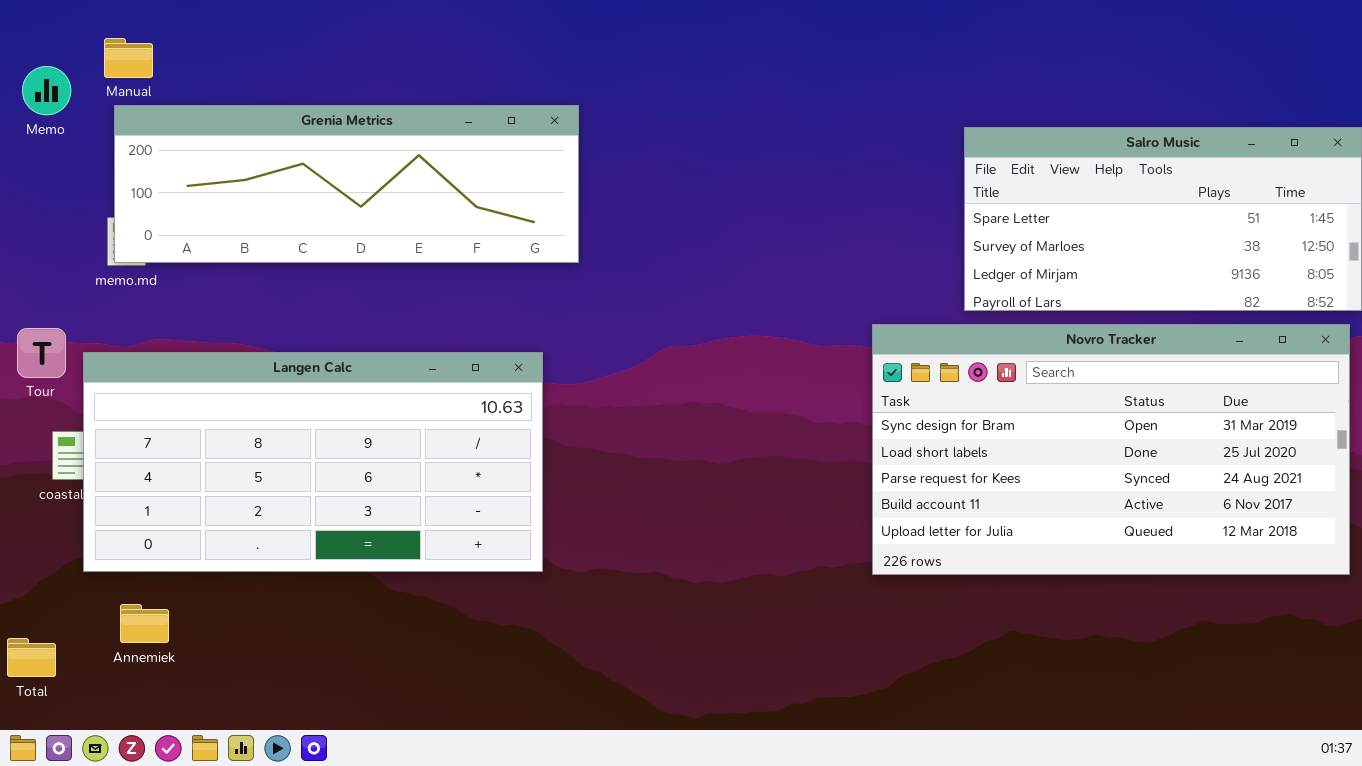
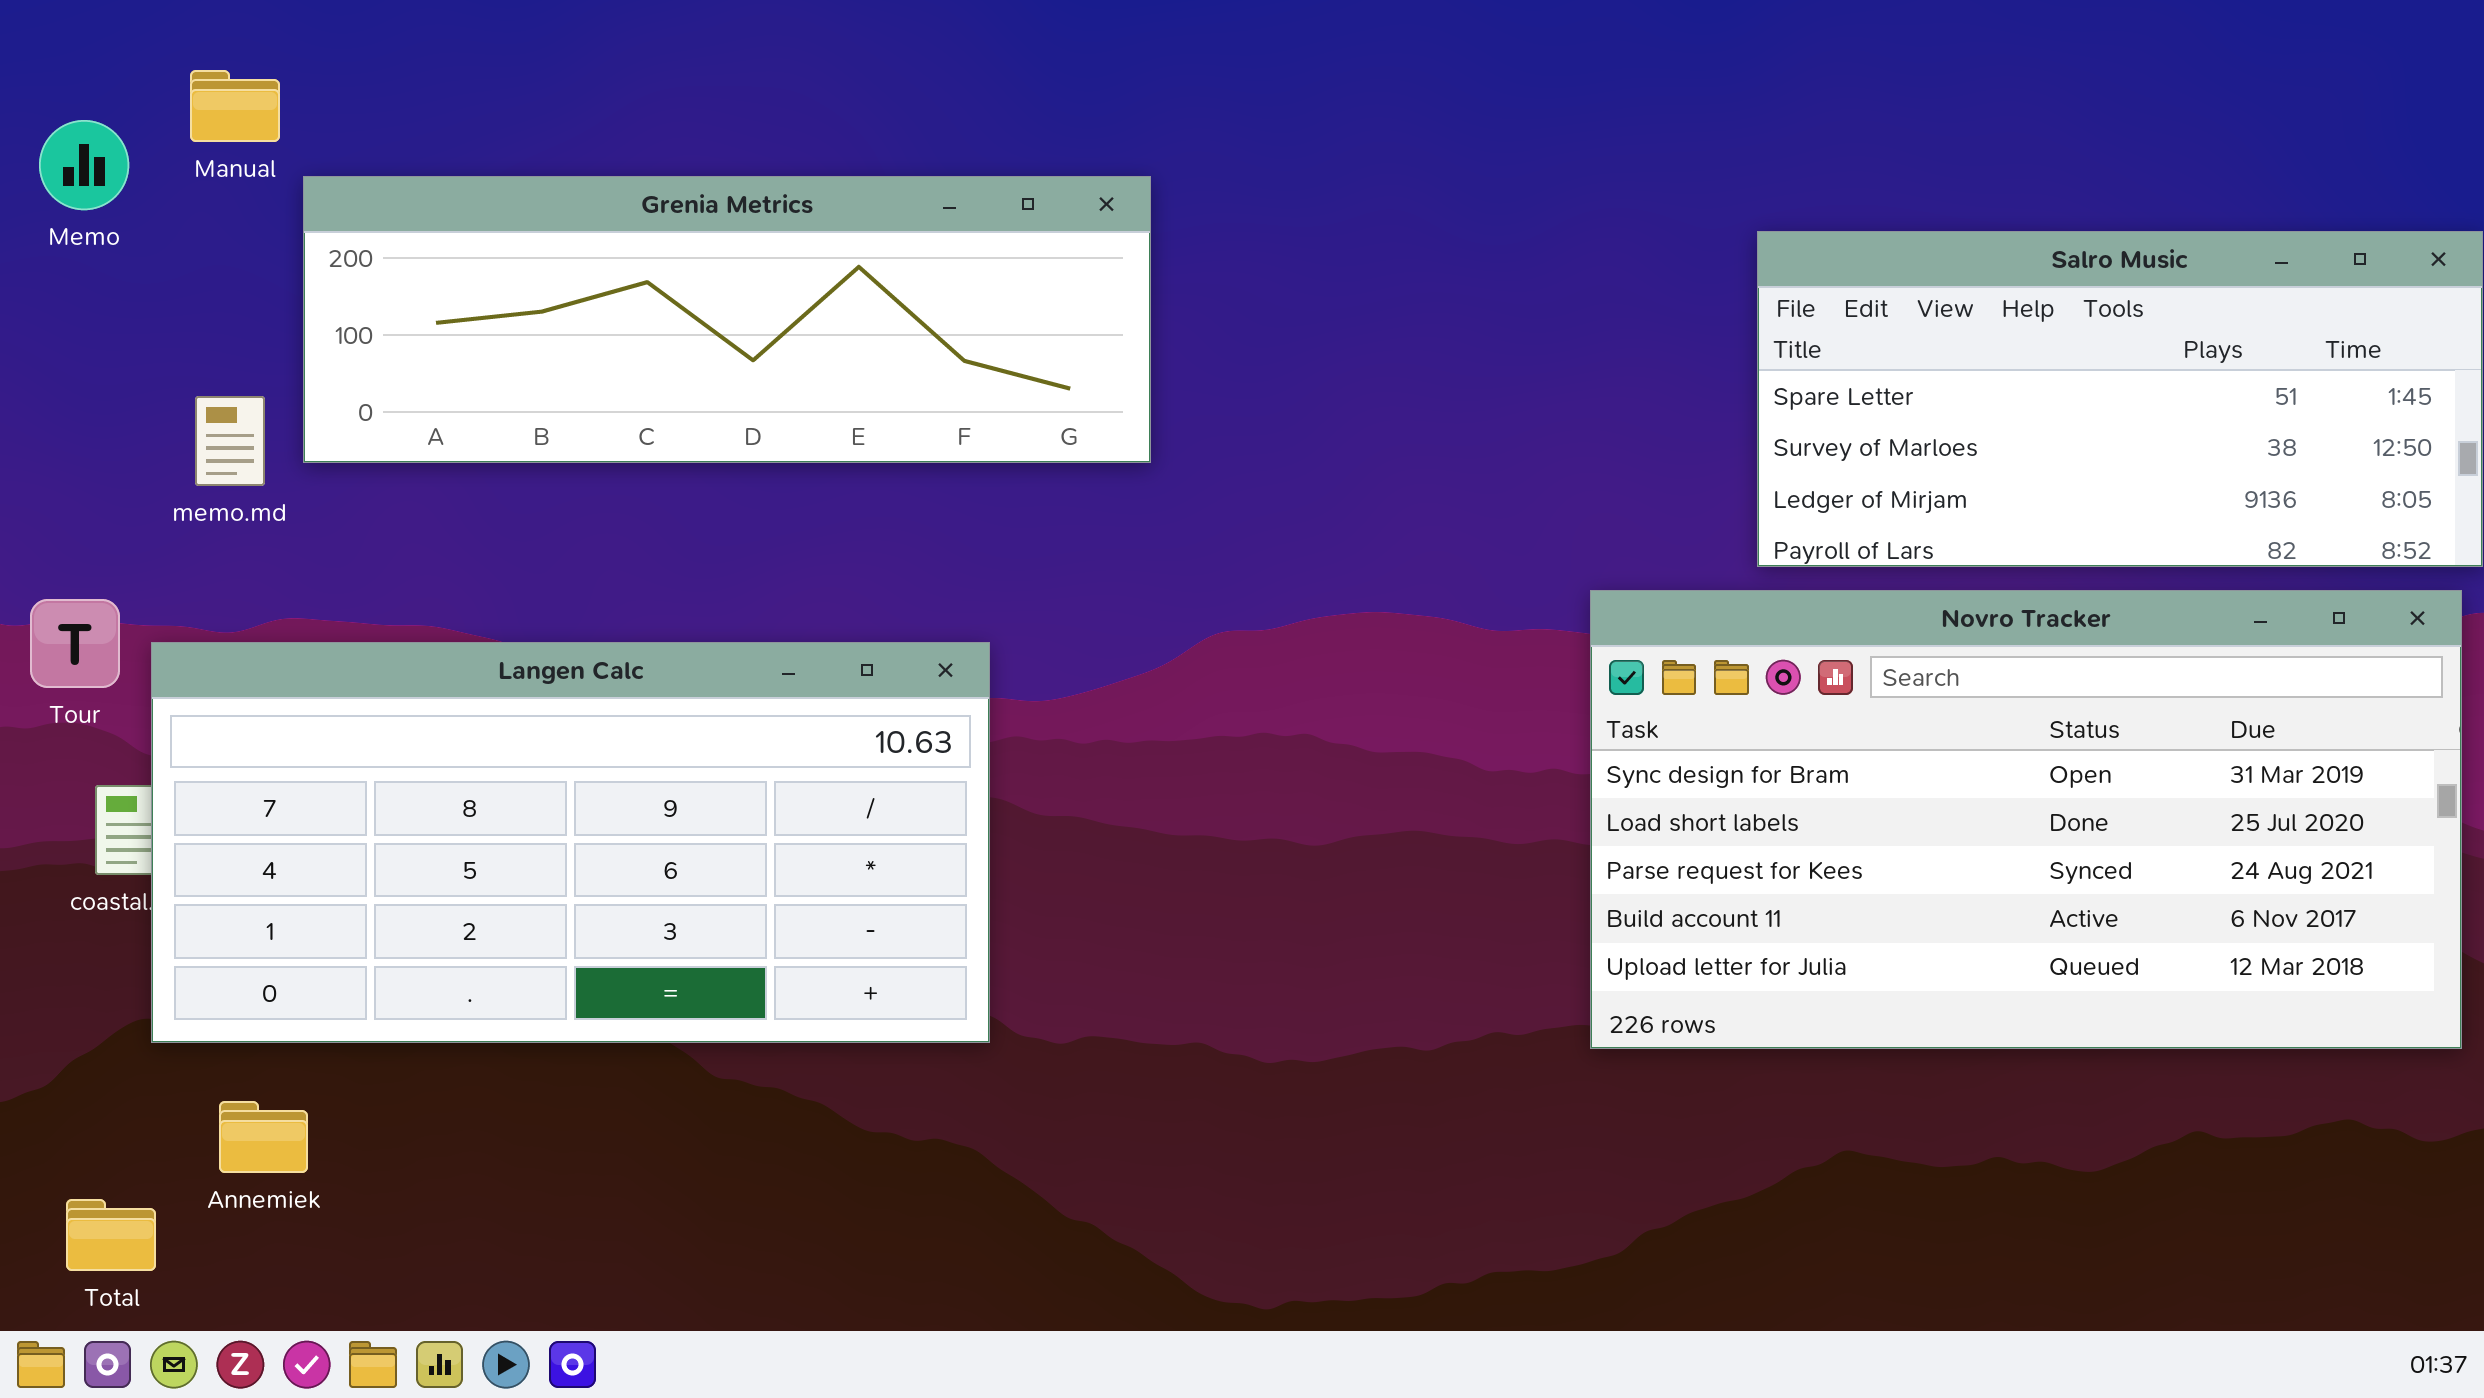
Grenia Metrics: [114,105,579,263] -> [303,176,1151,463], moved
Total: [7,638,56,677] -> [66,1199,156,1271], moved

